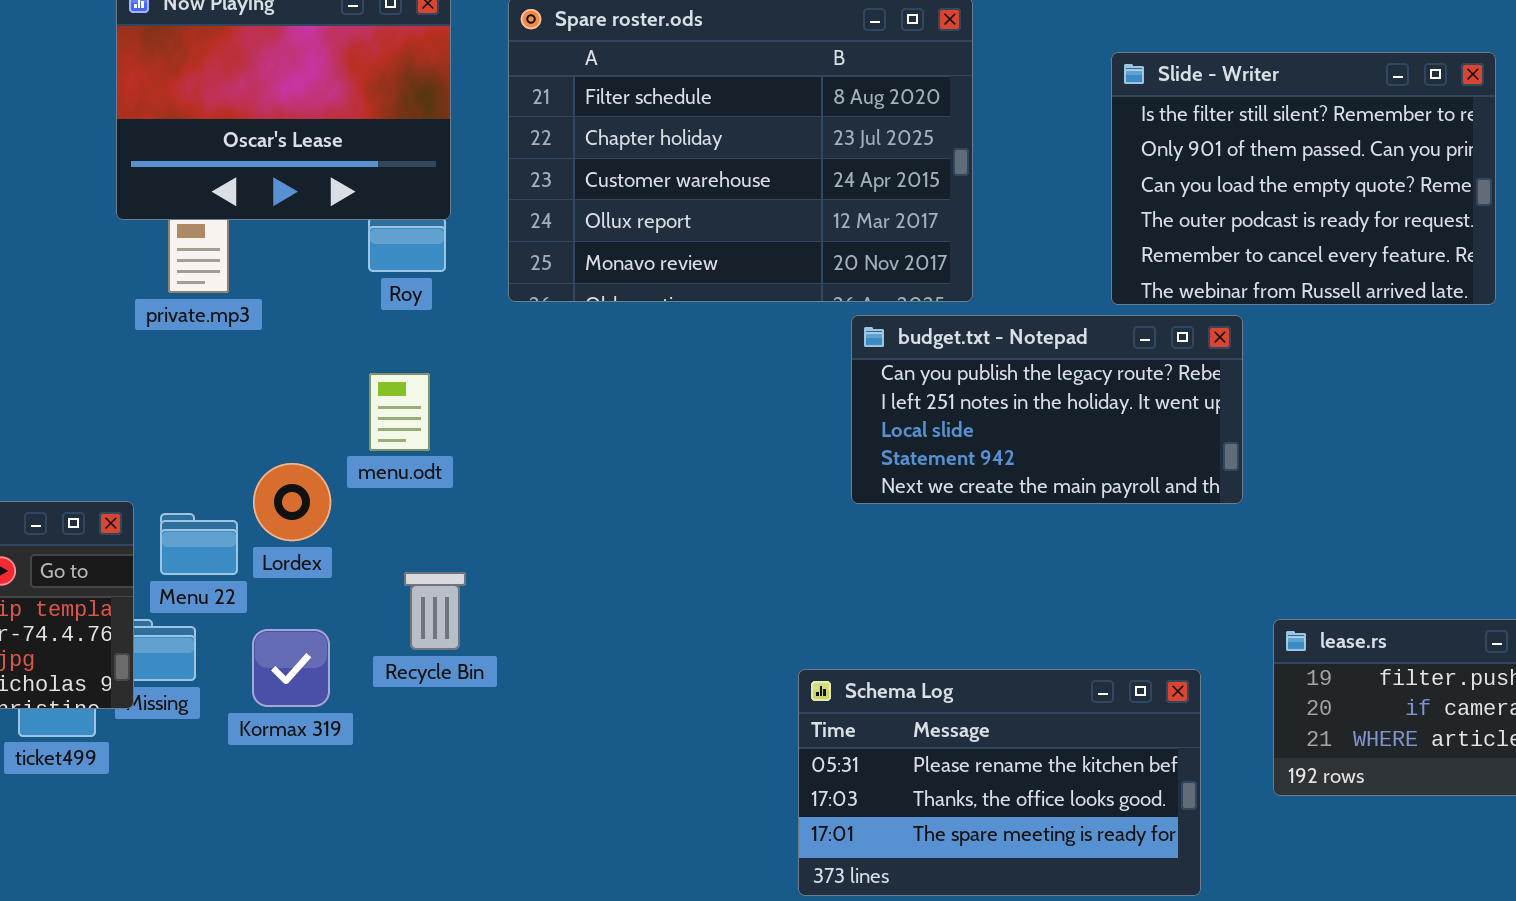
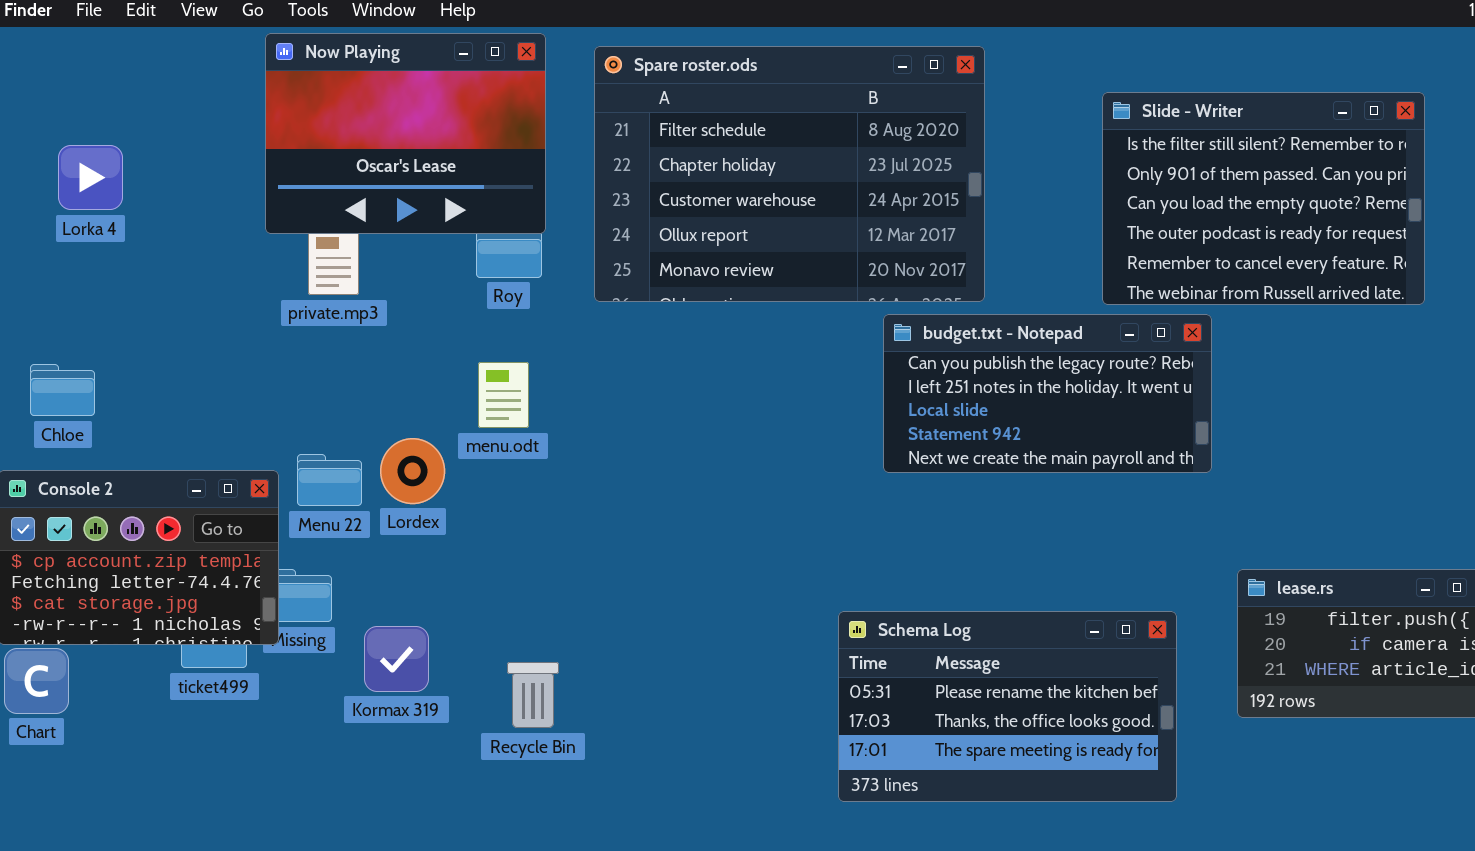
Menu 22: [160,513,238,575] -> [297,454,362,506], moved
Recycle Bin: [404,572,466,650] -> [507,662,559,728], moved
Kormax 319: [252,629,330,707] -> [364,626,429,692], moved

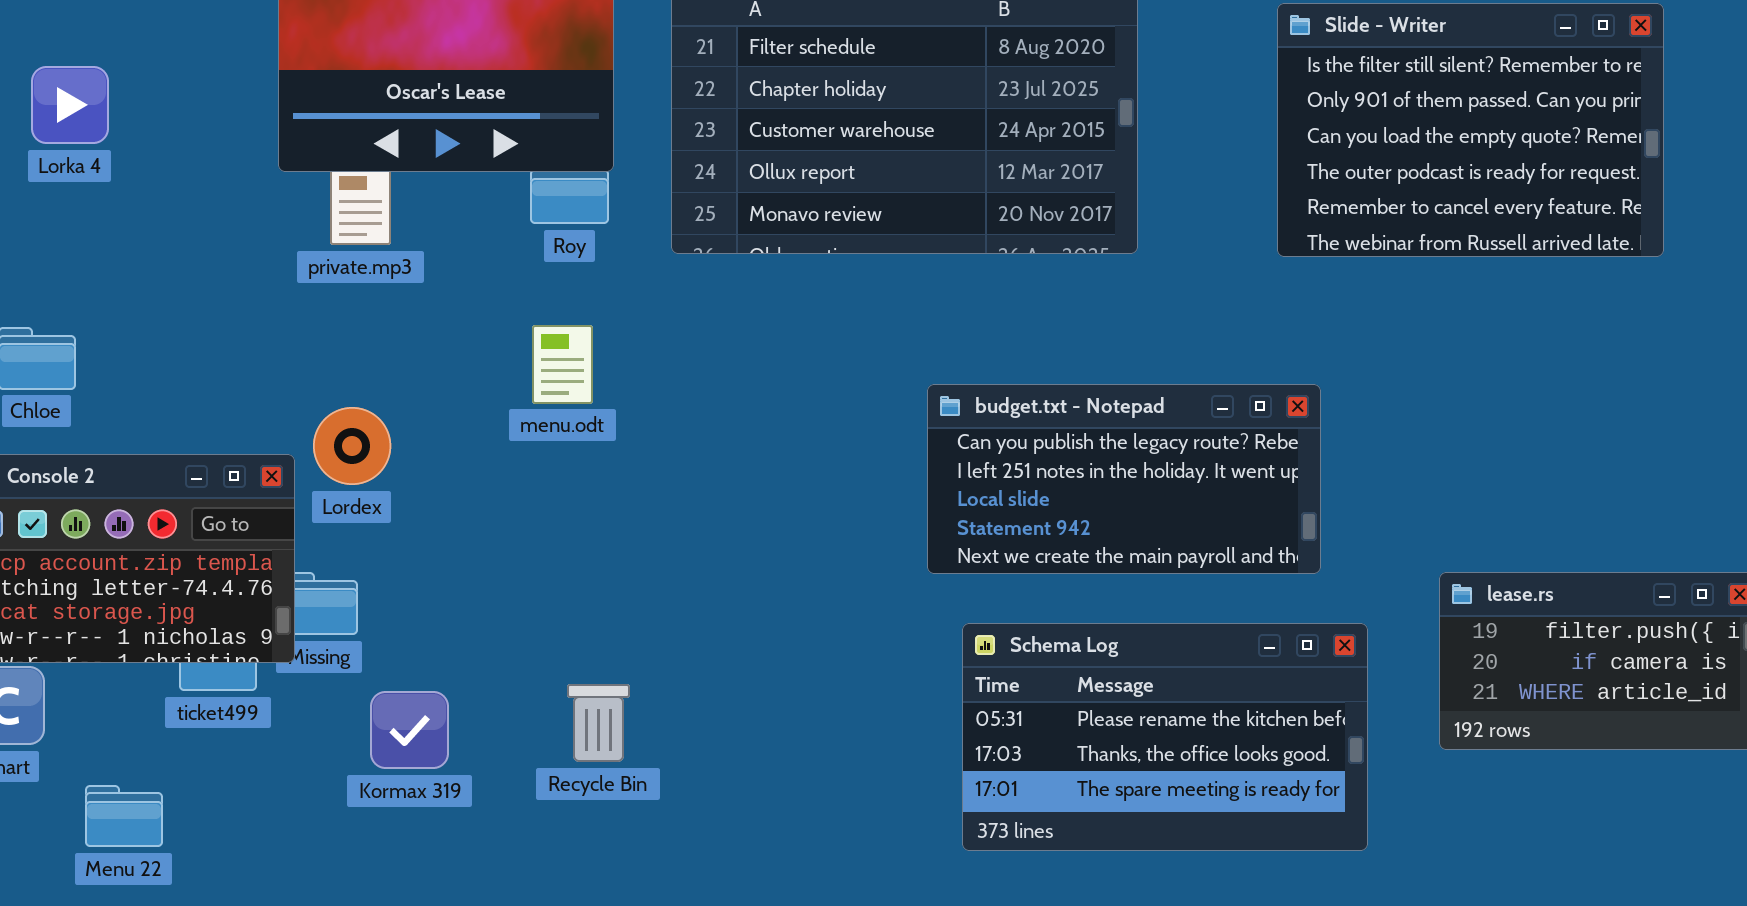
budget.txt - Notepad: [883,314,1212,473] -> [927,384,1321,574], moved
Lordex: [380,438,445,504] -> [313,407,391,485], moved
Menu 22: [297,454,362,506] -> [85,785,163,847], moved
Kormax 319: [364,626,429,692] -> [370,691,449,769], moved

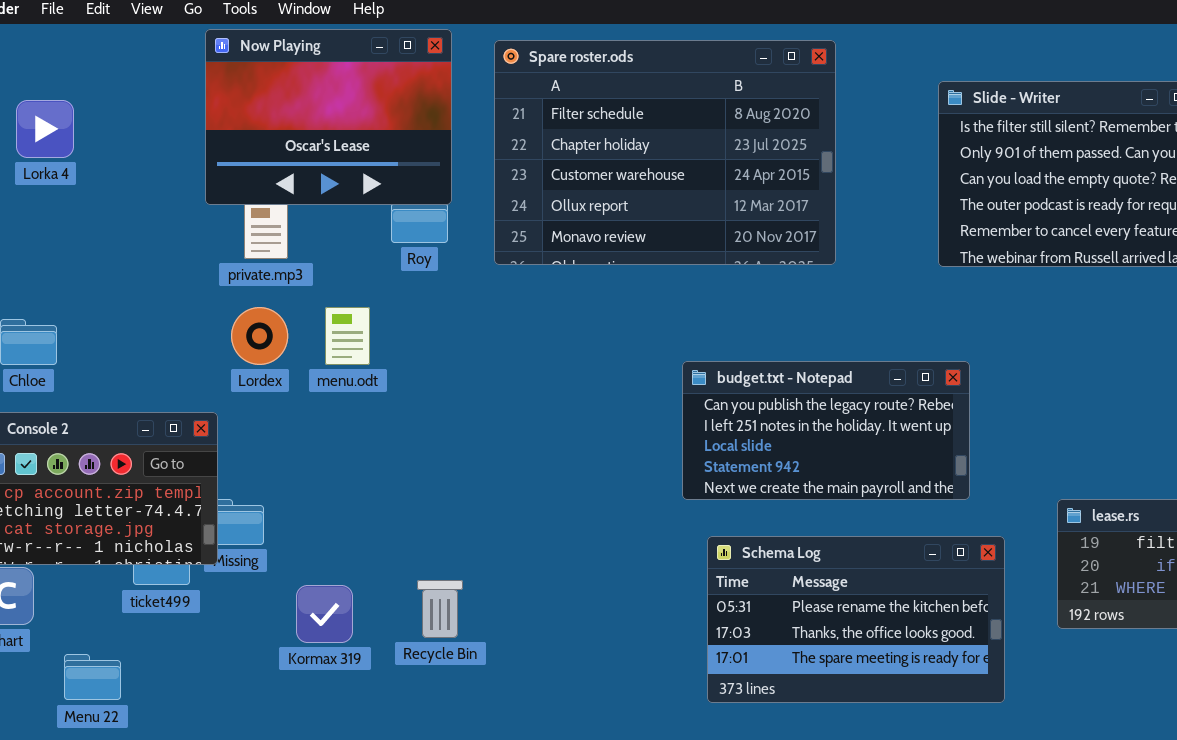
Lorka 4: [31,66,109,144] -> [16,100,74,158], moved
menu.odt: [532,325,593,404] -> [325,307,370,365], moved
Lordex: [313,407,391,485] -> [231,307,288,365], moved
Kormax 319: [370,691,449,769] -> [296,585,353,643], moved

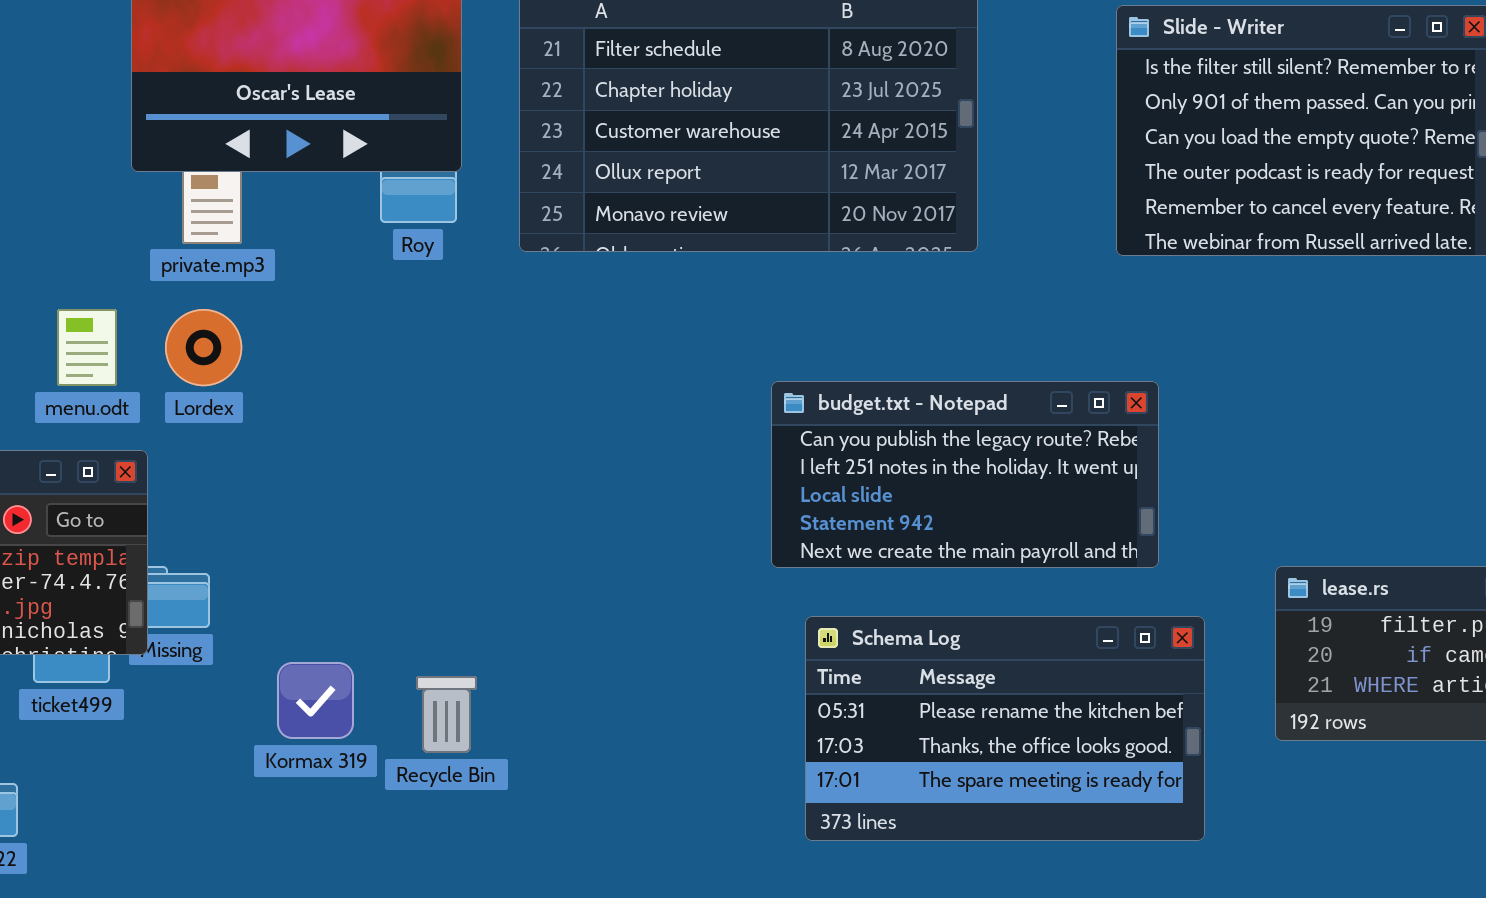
menu.odt: [325,307,370,365] -> [57,309,117,386], moved
Kormax 319: [296,585,353,643] -> [277,662,354,739], moved

